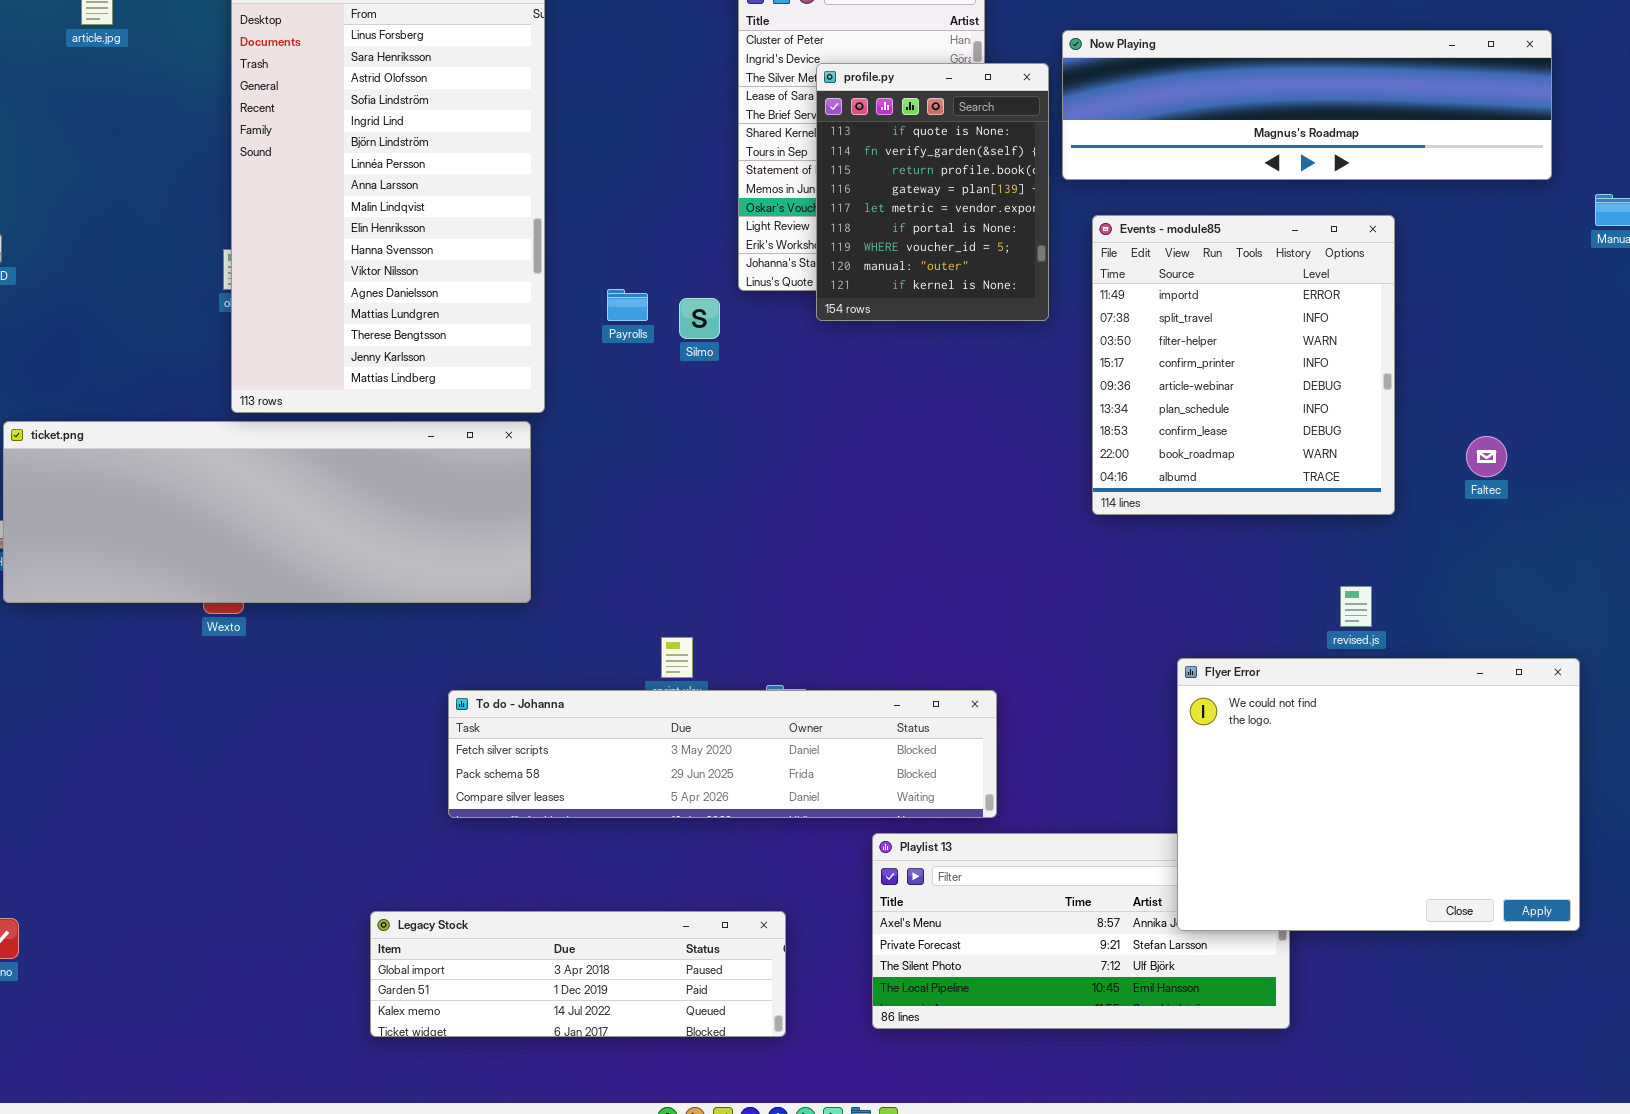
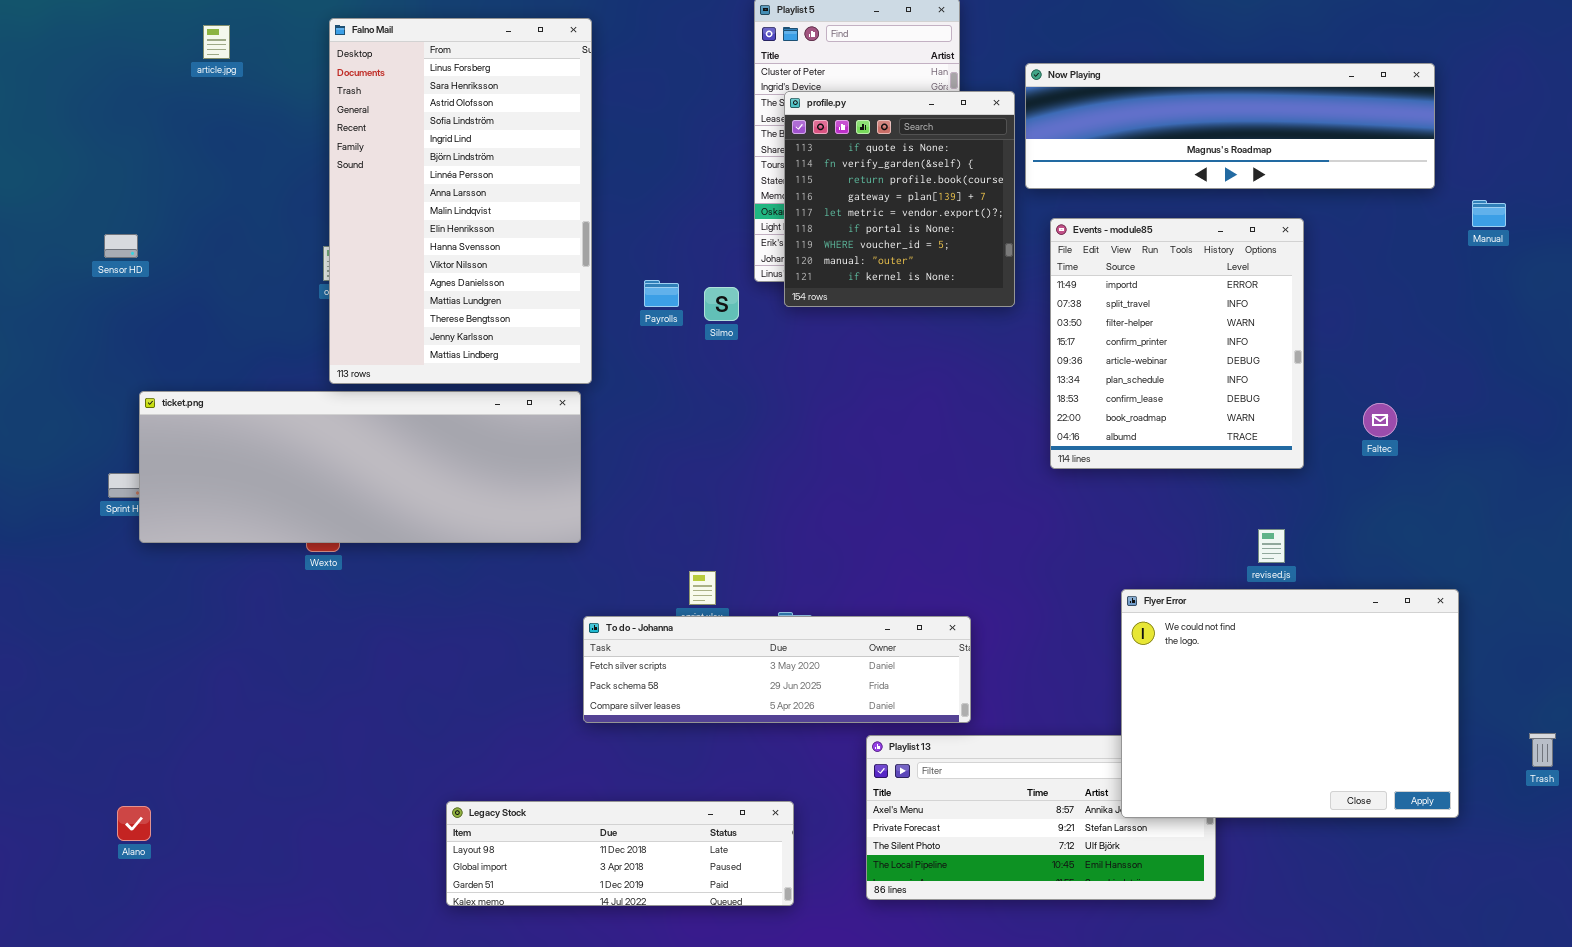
profile.py: [816,63,1049,321] -> [784,91,1015,307], resized
To do - Johanna: [448,690,997,818] -> [583,616,971,723], resized
Legacy Stock: [370,911,786,1037] -> [446,801,794,906], scrolled up 1 row

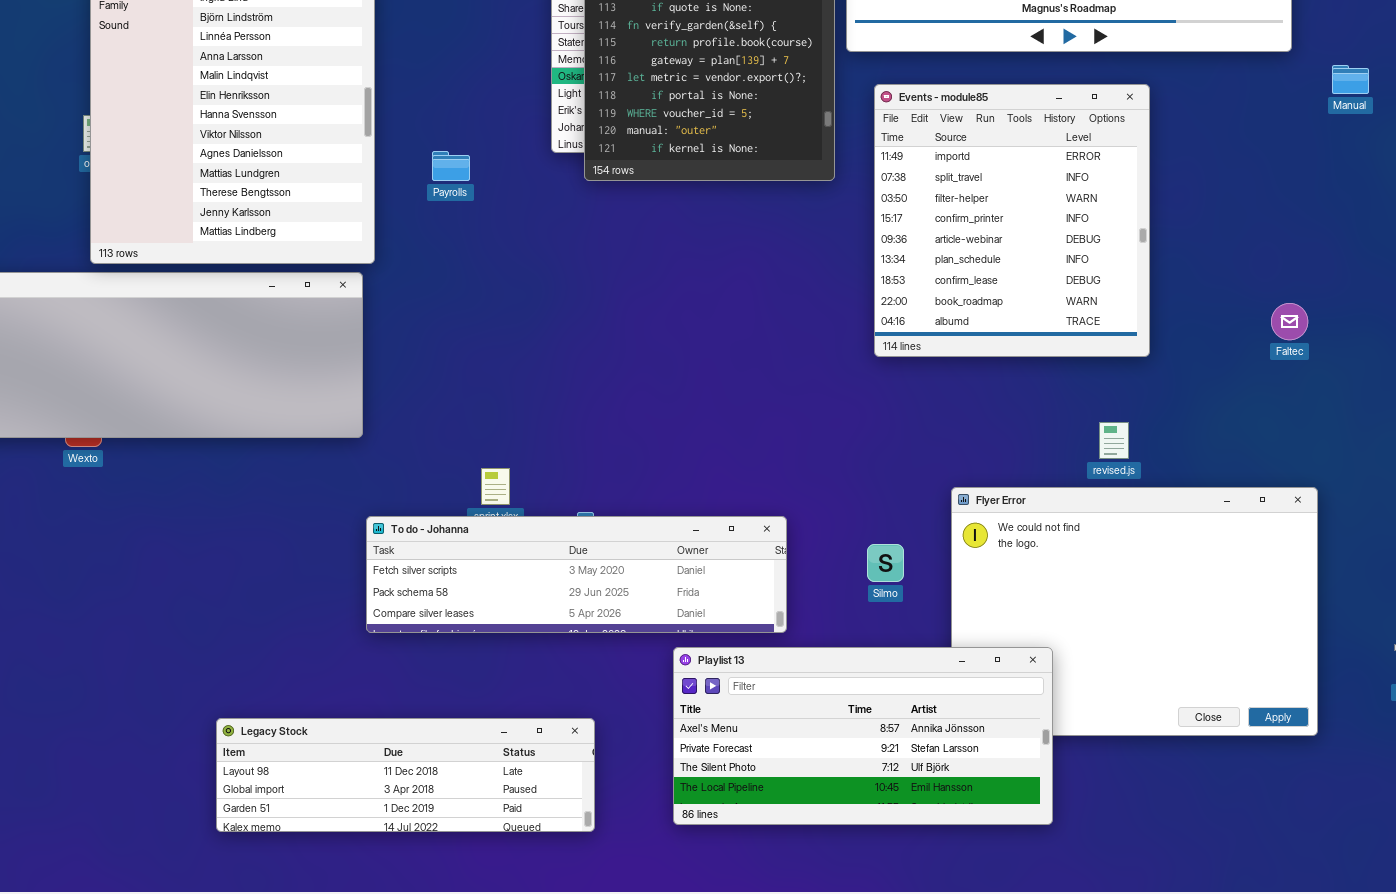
Silmo: [704,287,739,321] -> [867,544,904,582], moved
Faltec: [1363,403,1397,437] -> [1271,303,1308,340], moved
Playlist 13: [866,735,1216,900] -> [673,647,1053,825], raised

